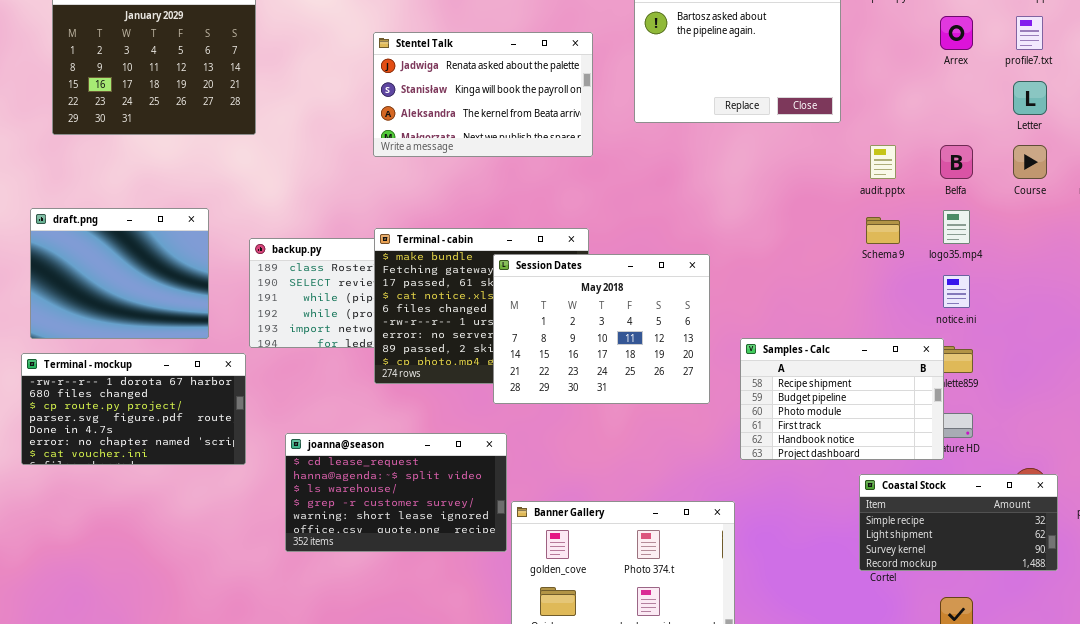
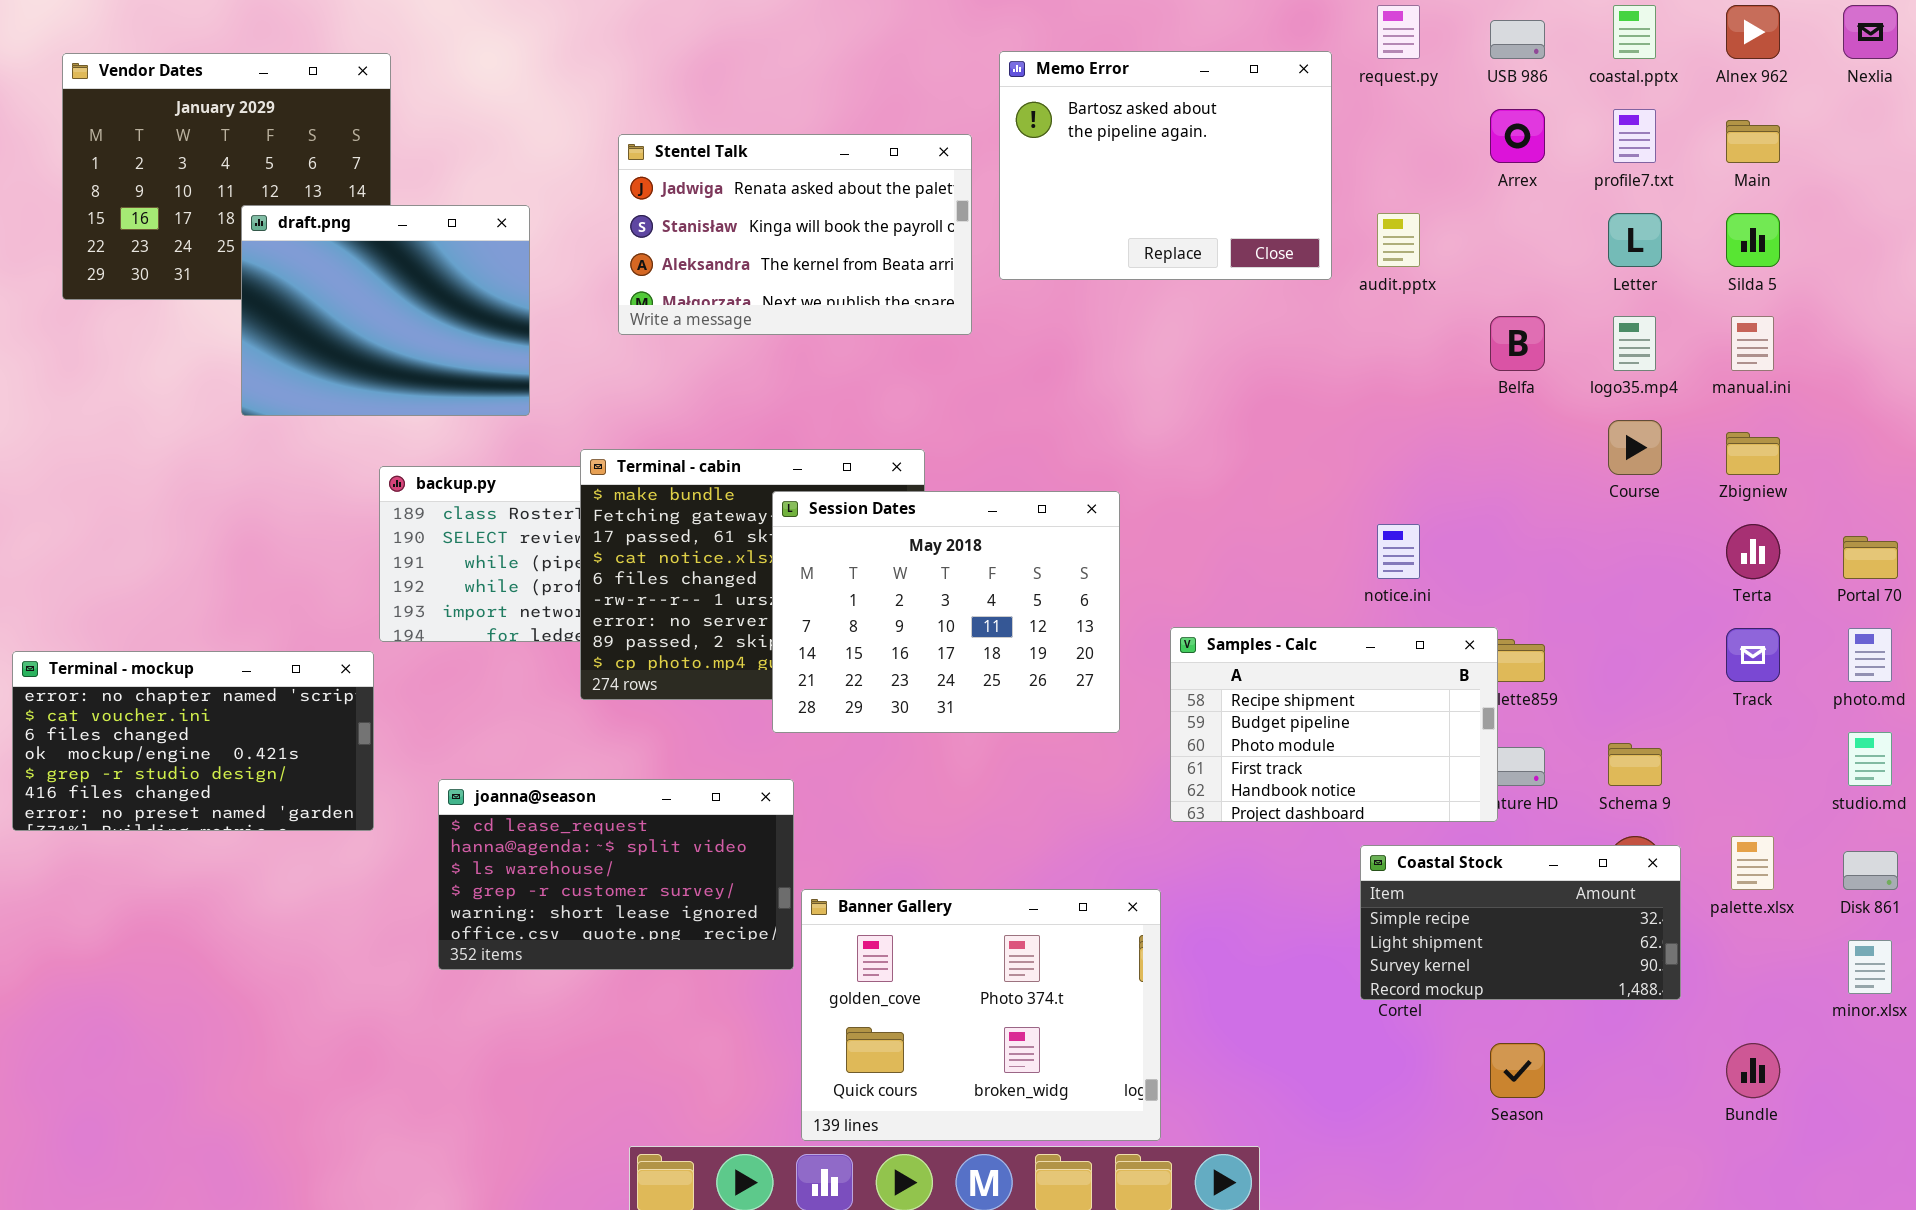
Stentel Talk: [373,32,593,157] -> [618,134,972,335], moved
audit.pptx: [870,145,896,179] -> [1377,213,1420,267], moved
Course: [1013,145,1047,179] -> [1608,420,1662,475], moved
draft.png: [30,208,209,339] -> [241,205,530,416], moved
logo35.mp4: [943,210,970,244] -> [1613,316,1656,371], moved
Schema 9: [866,217,900,244] -> [1608,743,1662,786], moved
notice.ini: [943,275,970,308] -> [1377,524,1420,579], moved
Terminal - mockup: [21,353,246,465] -> [12,651,374,831], scrolled down 5 rows

